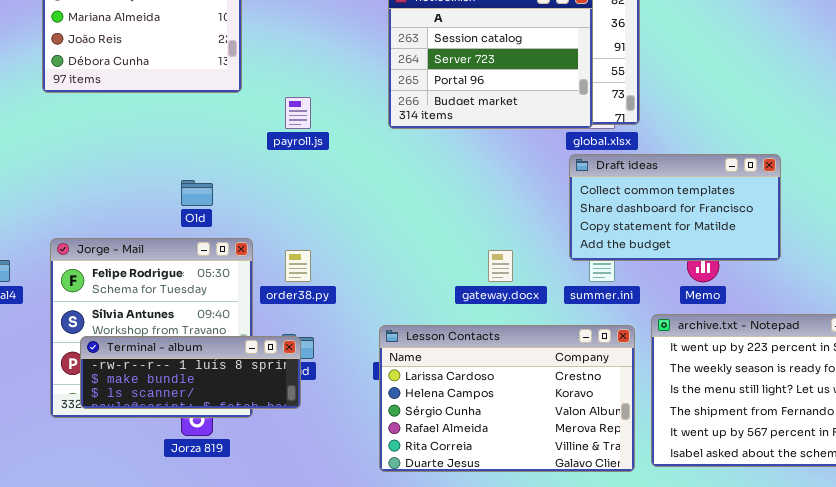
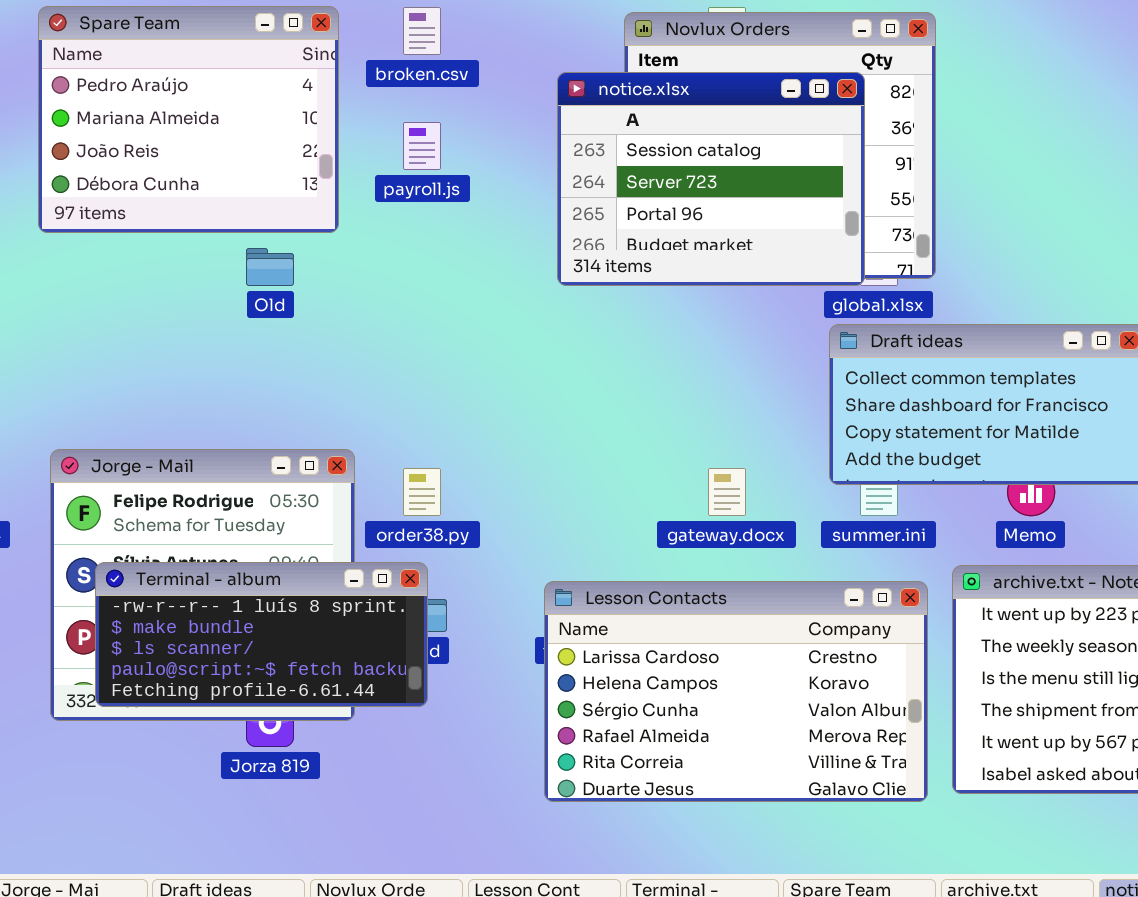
payroll.js: [285,97,311,129] -> [403,122,441,170], moved
Old: [181,180,213,206] -> [246,248,294,286], moved
Terminal - album: [80,336,301,409] -> [95,562,428,707], resized

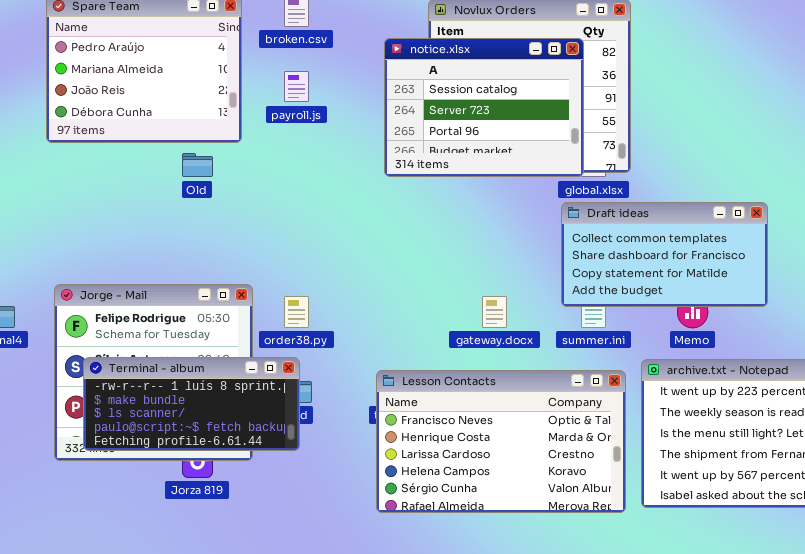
Lesson Contacts: [544,581,928,802] -> [376,370,626,513], scrolled up 2 rows

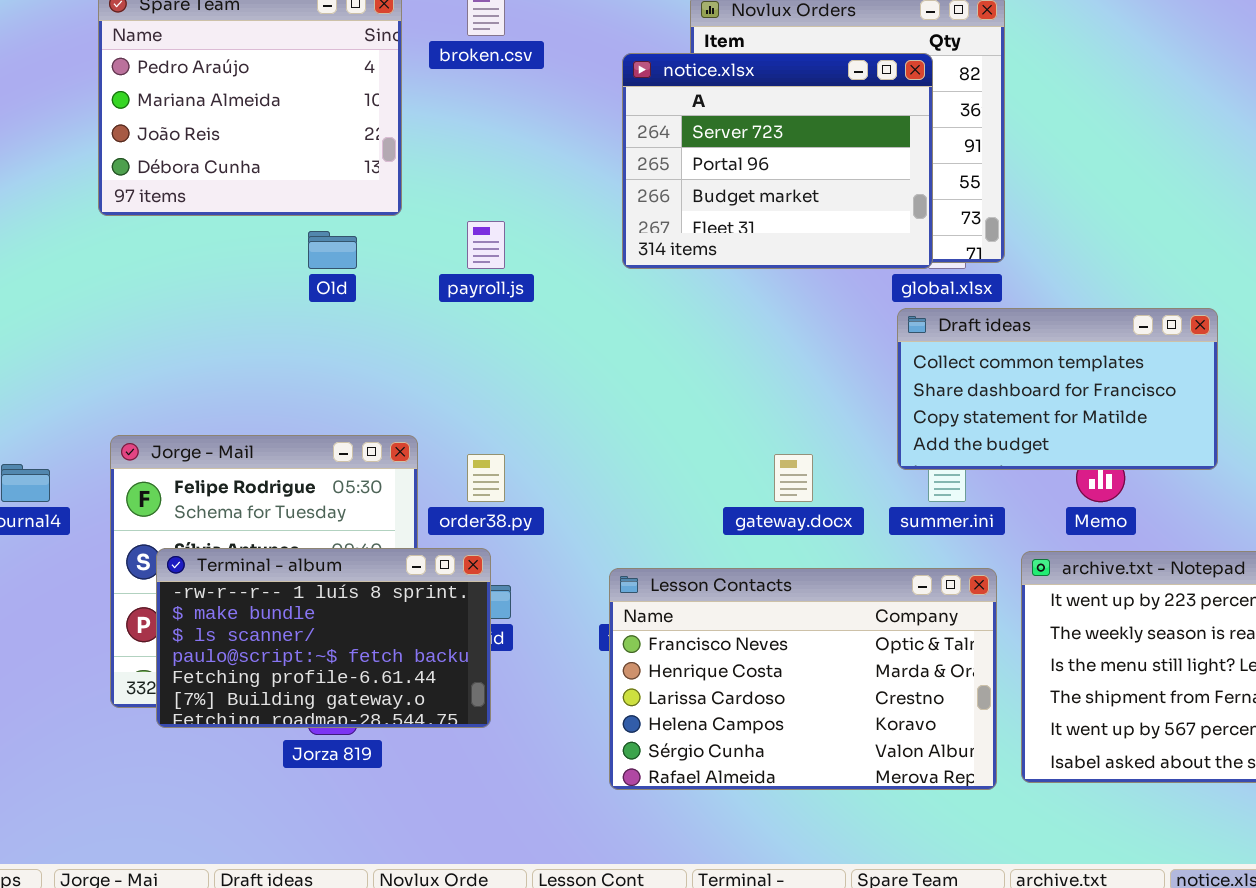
notice.xlsx: [384,38,584,177] -> [622,53,933,269], scrolled down 1 row
payroll.js: [284,71,309,102] -> [467,221,505,269], moved
Terminal - album: [83,357,300,451] -> [156,548,491,728], resized

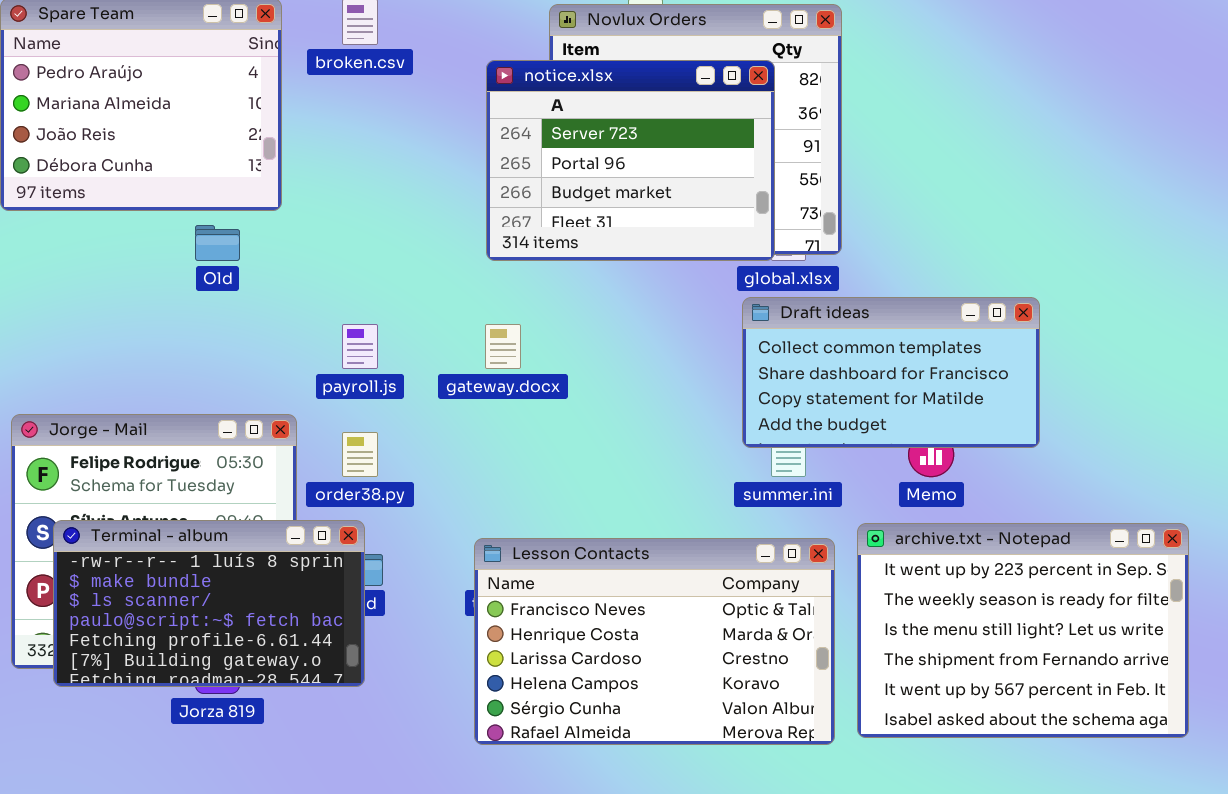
payroll.js: [467,221,505,269] -> [342,324,378,369], moved
gateway.docx: [774,454,813,502] -> [485,324,521,369], moved

